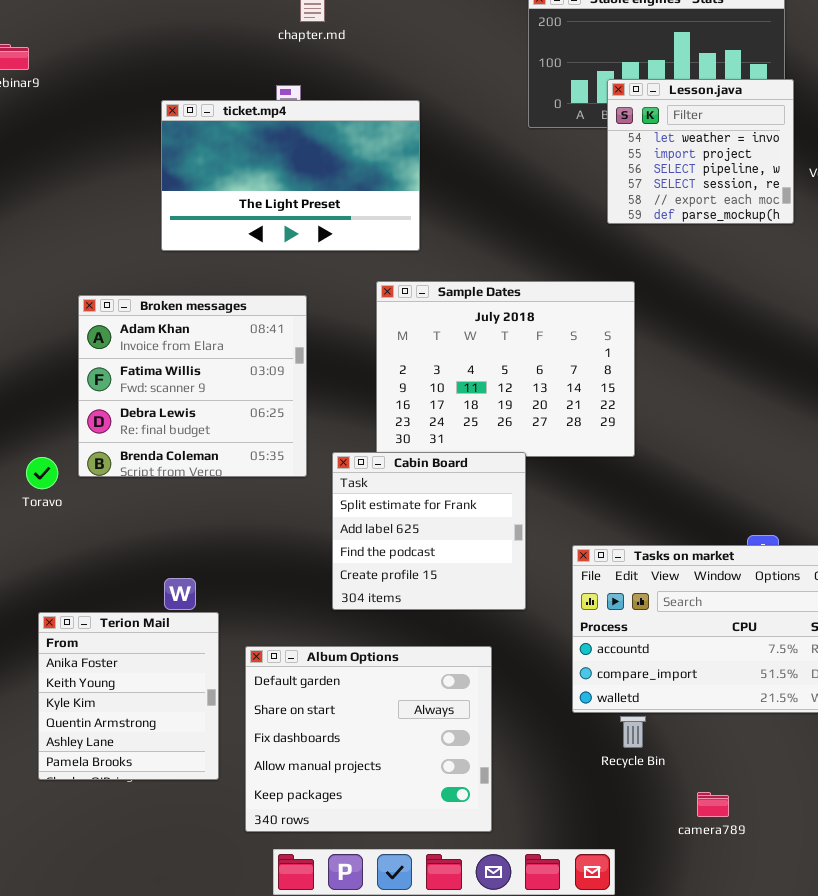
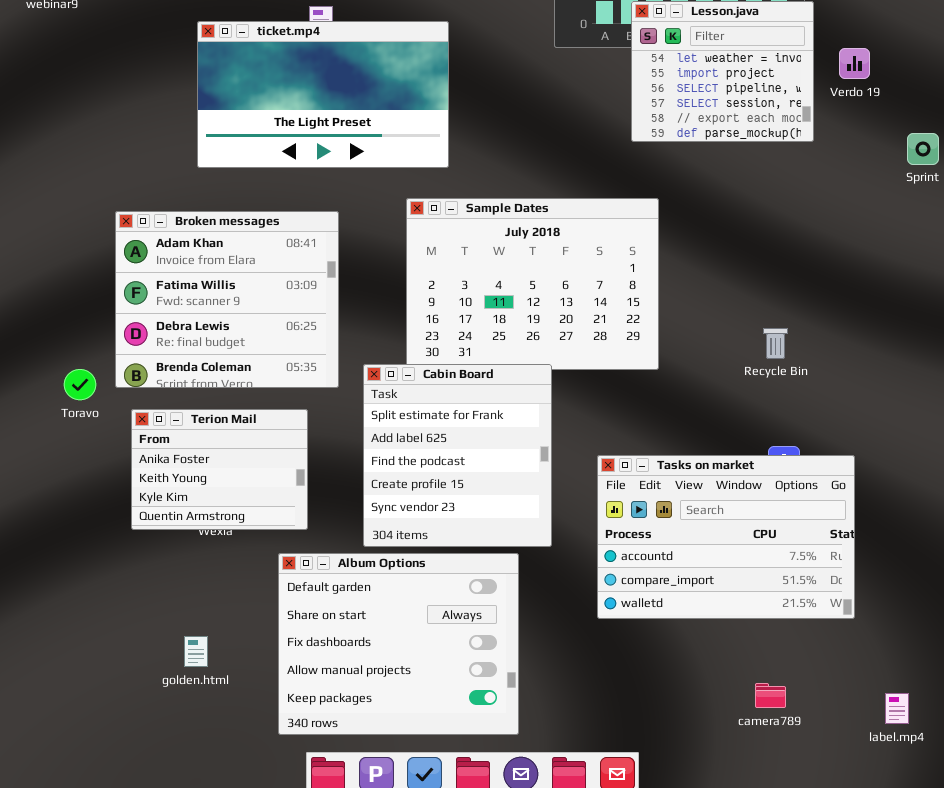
Cabin Board: [332,452,526,610] -> [363,364,552,547], resized
Terion Mail: [38,612,219,780] -> [131,409,308,530], moved, resized
Recycle Bin: [620,716,646,748] -> [763,328,788,359], moved
camera789: [697,792,729,817] -> [755,683,786,708], moved

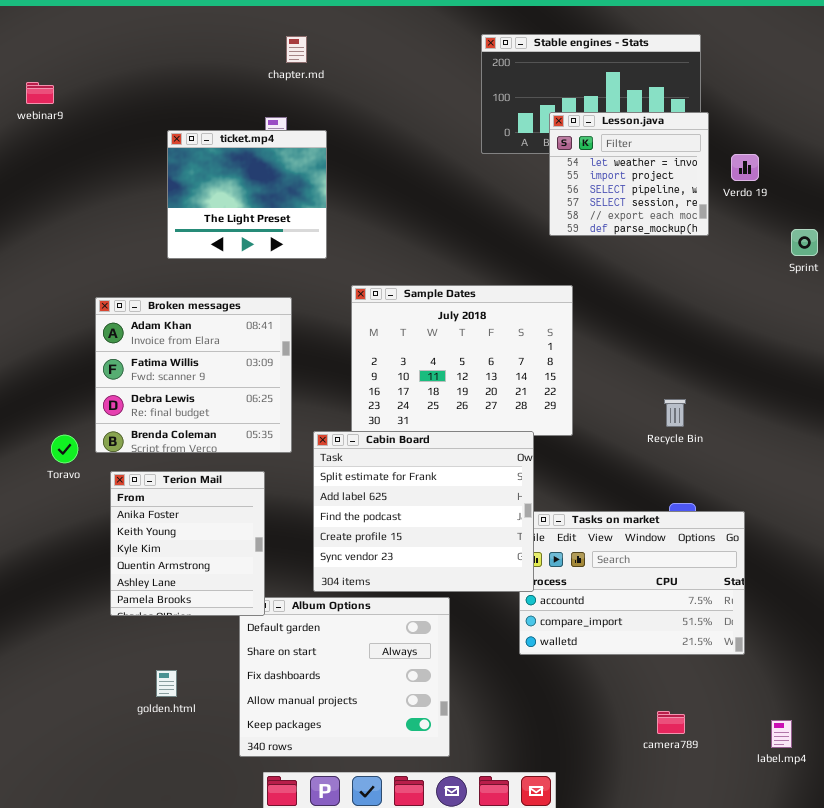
ticket.mp4: [197,21,449,168] -> [167,130,327,259], resized
Cabin Board: [363,364,552,547] -> [313,431,534,592], resized
Terion Mail: [131,409,308,530] -> [110,471,265,616], resized

